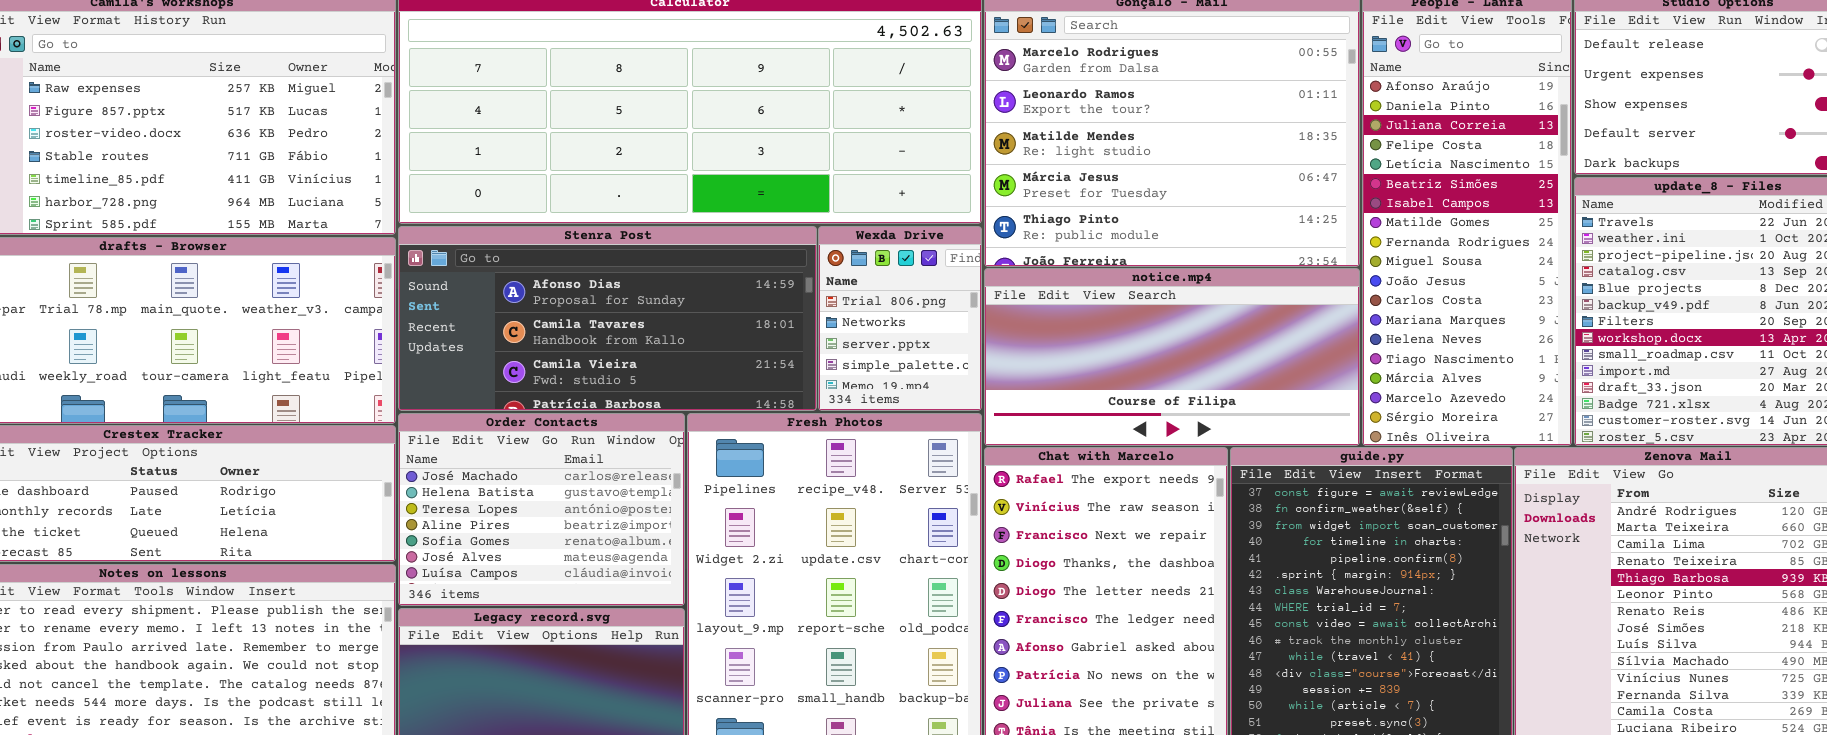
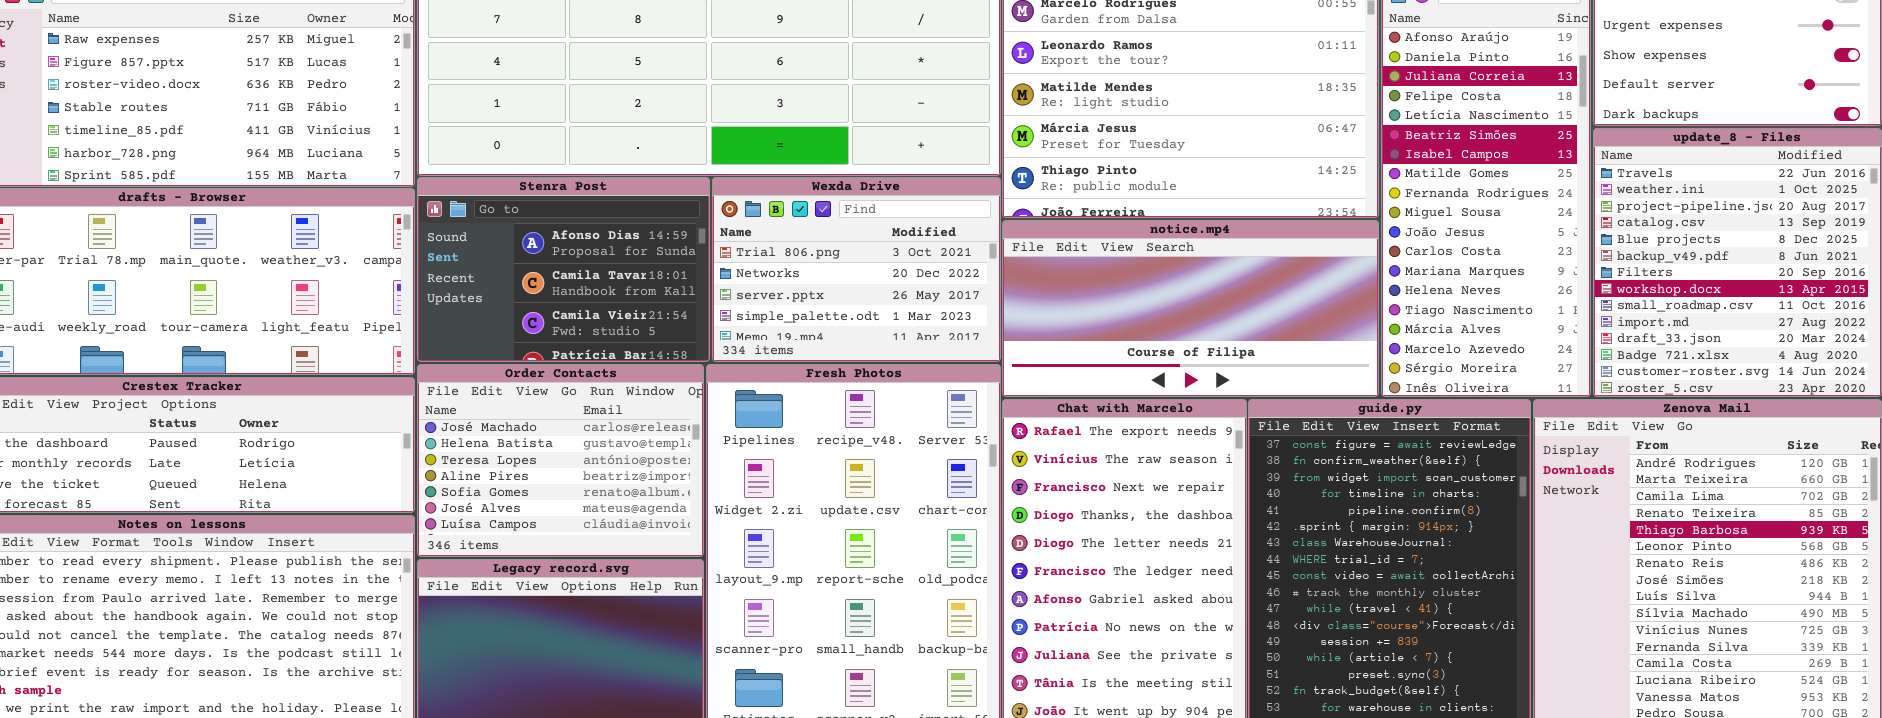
Stenra Post: [398,226,817,411] -> [417,177,710,362], resized
Wexda Drive: [818,226,982,411] -> [712,177,1001,362], resized

